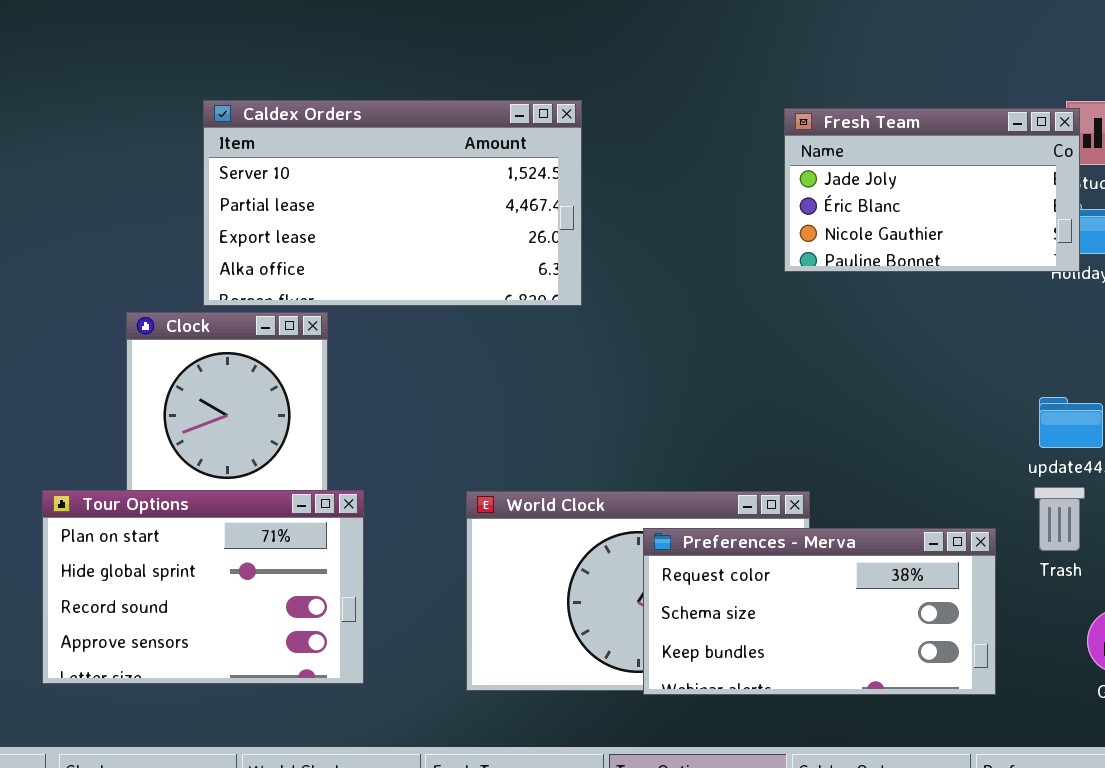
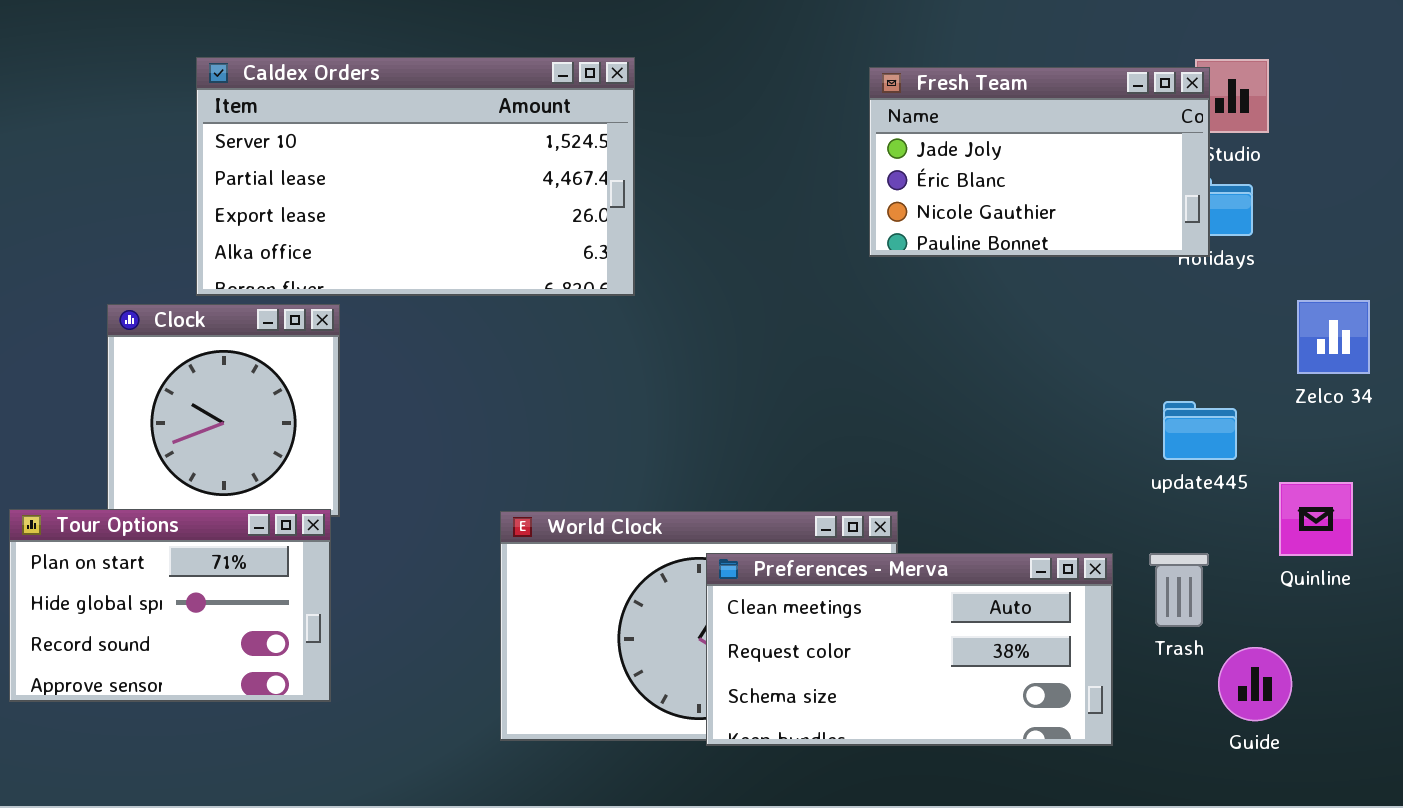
Trash: [1034,487,1085,551] -> [1149,553,1209,627], moved
Tour Options: [42,490,364,684] -> [9,509,331,702], resized
Preferences - Merva: [643,528,996,695] -> [706,553,1113,746], scrolled up 1 row

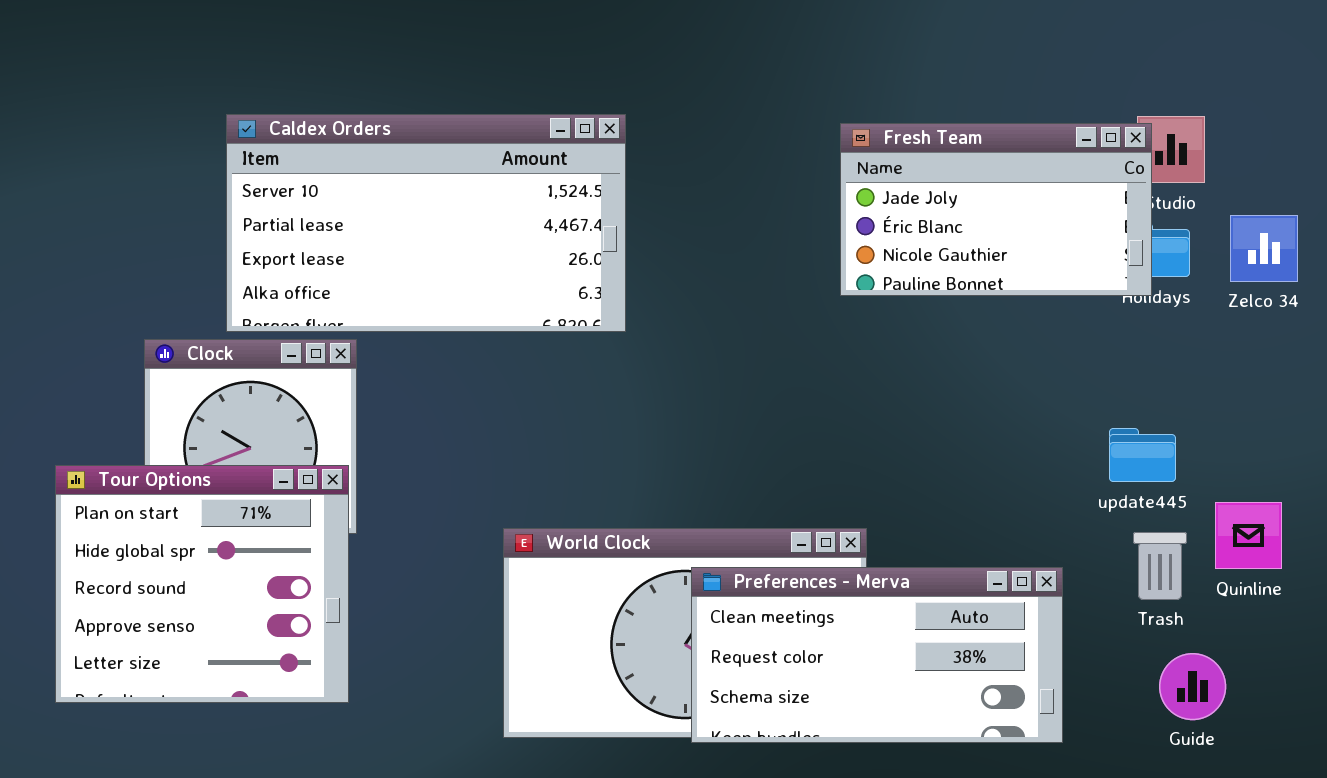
Zelco 34: [1297,300,1370,374] -> [1230,215,1298,282], moved
Tour Options: [9,509,331,702] -> [55,465,349,703], resized
Trash: [1149,553,1209,627] -> [1133,532,1187,600], moved

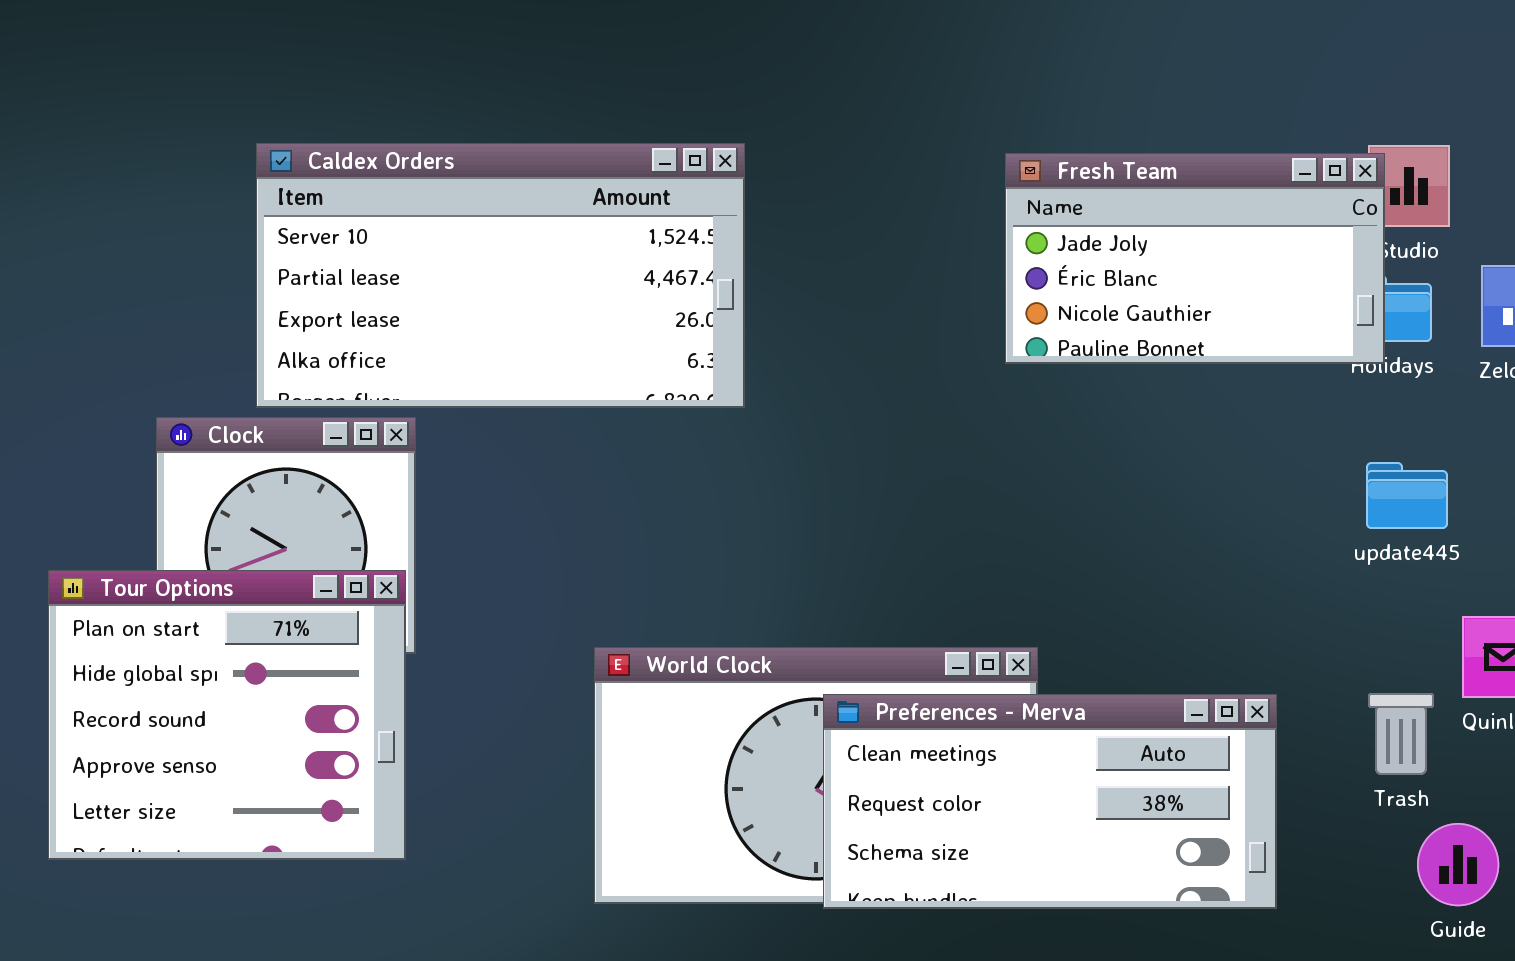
update445: [1109,428,1176,482] -> [1366,462,1448,529], moved
Trash: [1133,532,1187,600] -> [1368,693,1434,775], moved
Guide: [1159,653,1226,720] -> [1417,823,1499,906], moved

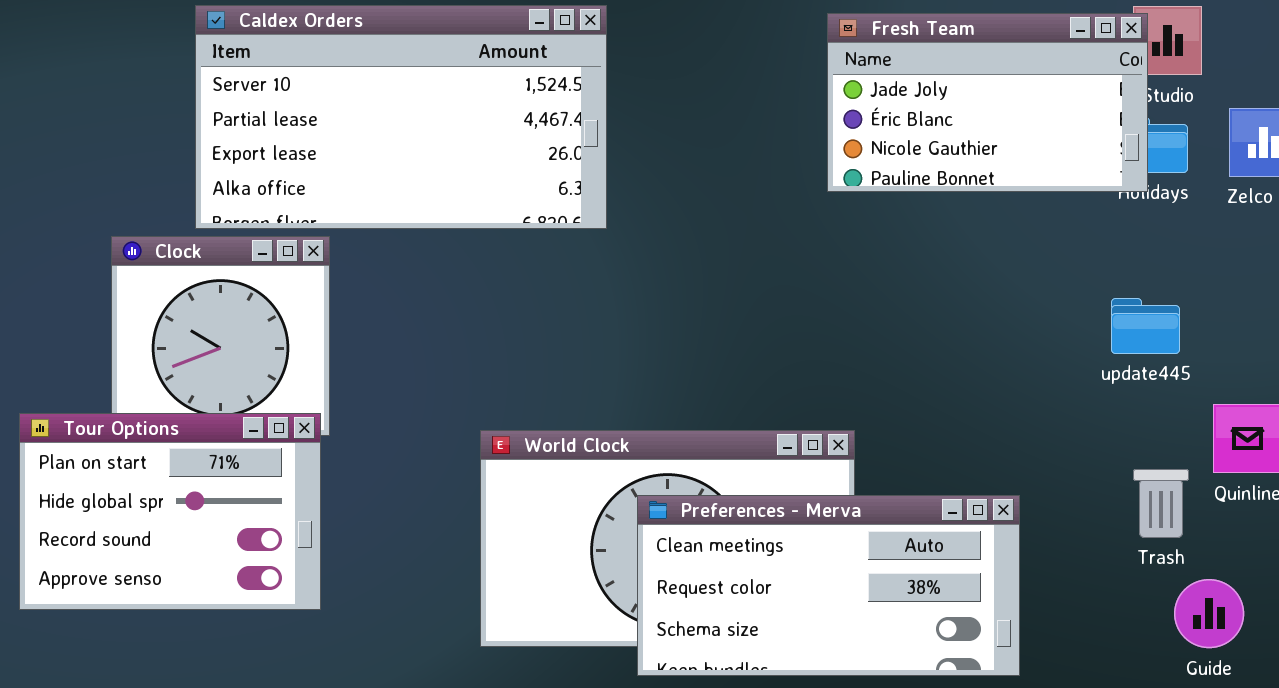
update445: [1366,462,1448,529] -> [1111,298,1180,354], moved
Tour Options: [48,570,406,860] -> [19,413,321,610], resized
Preferences - Merva: [823,694,1277,909] -> [637,495,1020,676], moved

